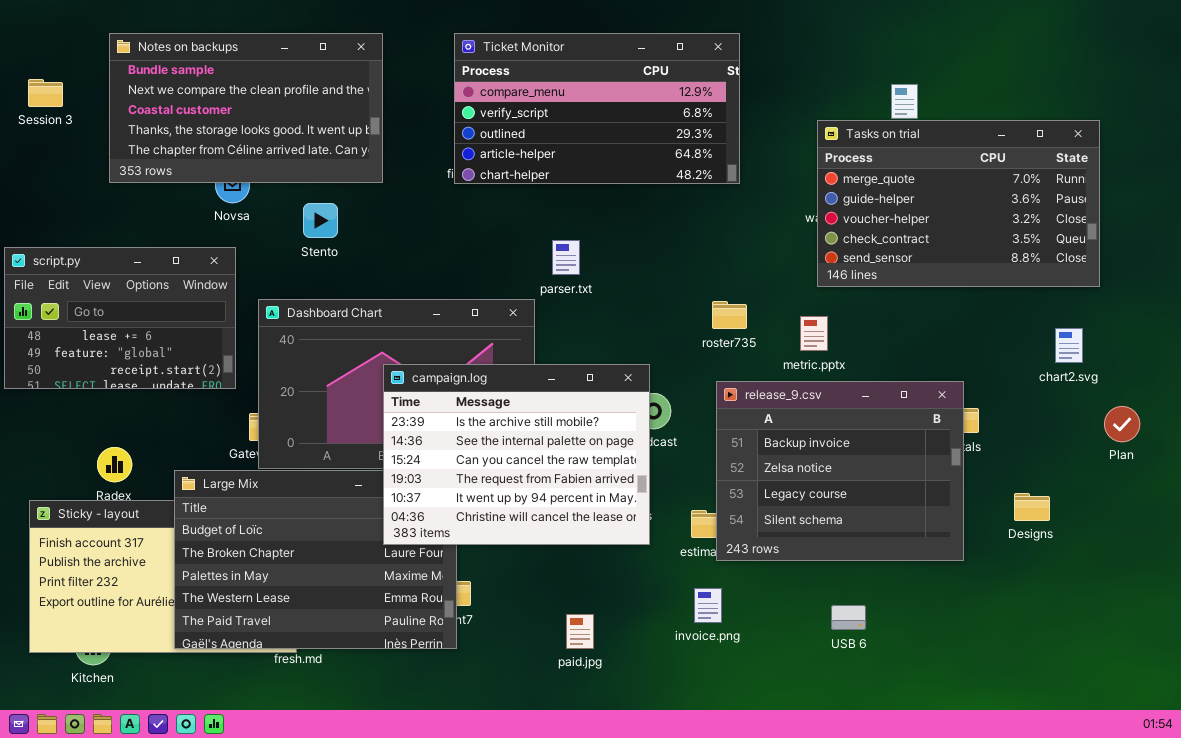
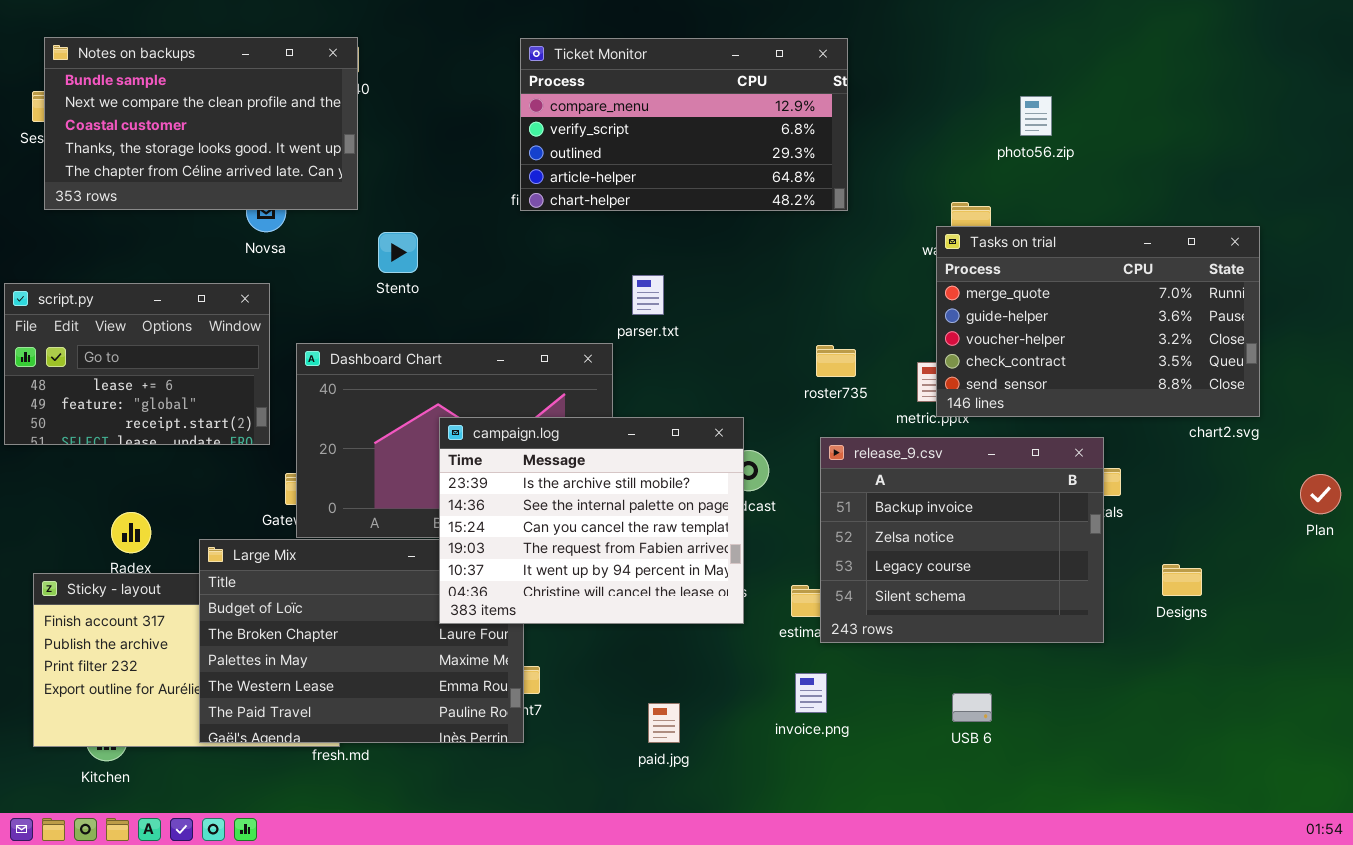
Notes on backups: [109,33,383,183] -> [44,37,358,210], moved
Tasks on trial: [817,120,1100,287] -> [936,226,1260,417], moved
Stento: [303,203,338,238] -> [378,232,418,273], moved
Plan: [1104,406,1140,442] -> [1300,474,1341,514], moved

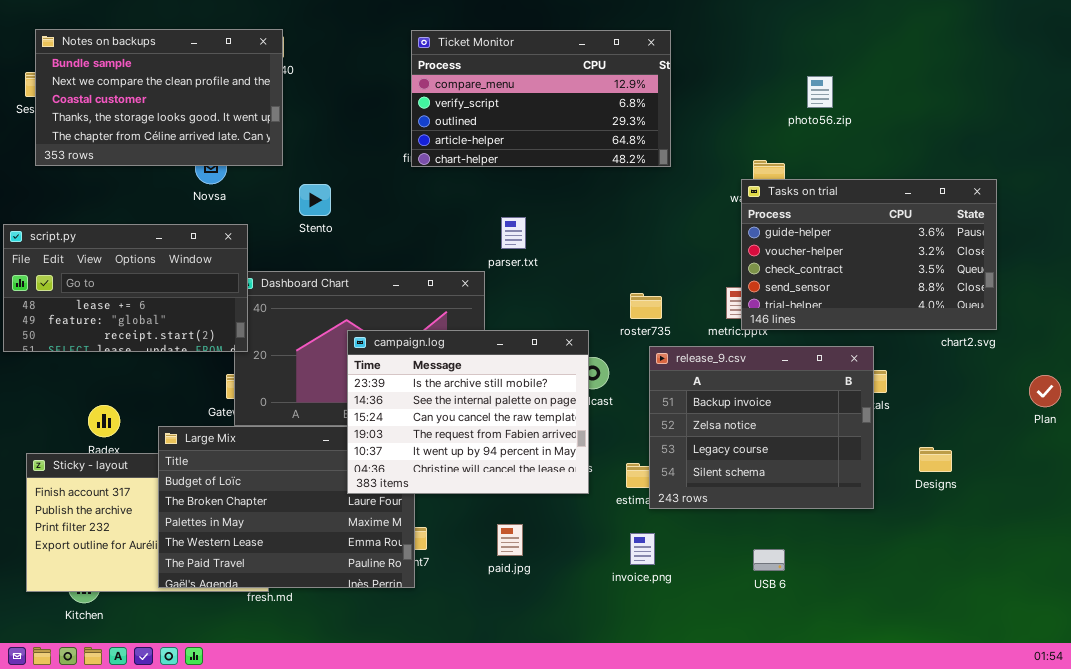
Tasks on trial: [936,226,1260,417] -> [741,179,997,330], scrolled down 1 row
script.py: [4,283,270,445] -> [3,224,248,352], resized
roster735: [816,345,856,377] -> [630,293,662,319], moved
paid.jpg: [648,703,680,743] -> [497,524,523,556], moved

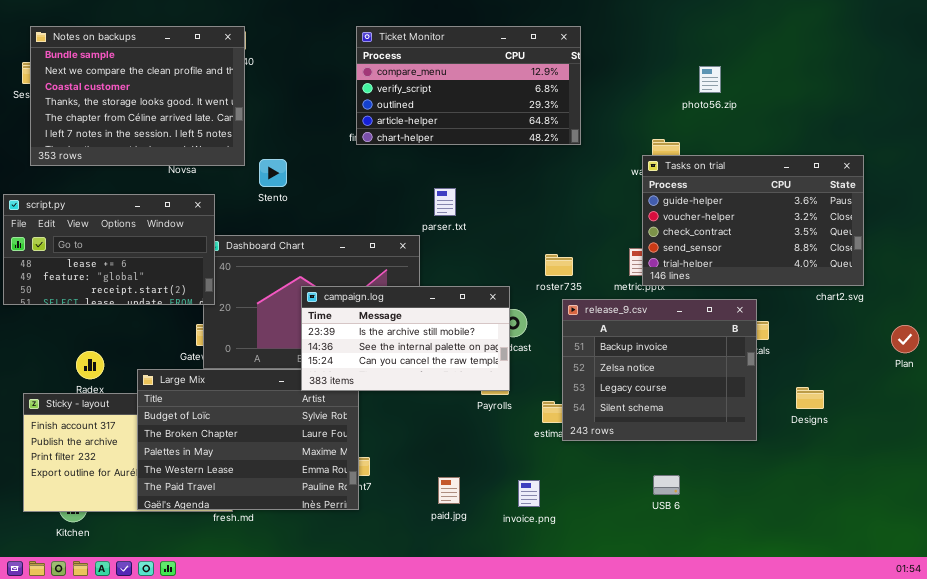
Notes on backups: [35,29,283,166] -> [30,26,245,166], resized
campaign.log: [347,330,589,494] -> [301,286,510,391], resized
paid.jpg: [497,524,523,556] -> [438,477,460,504], moved
invoice.png: [630,533,655,565] -> [518,480,540,507], moved

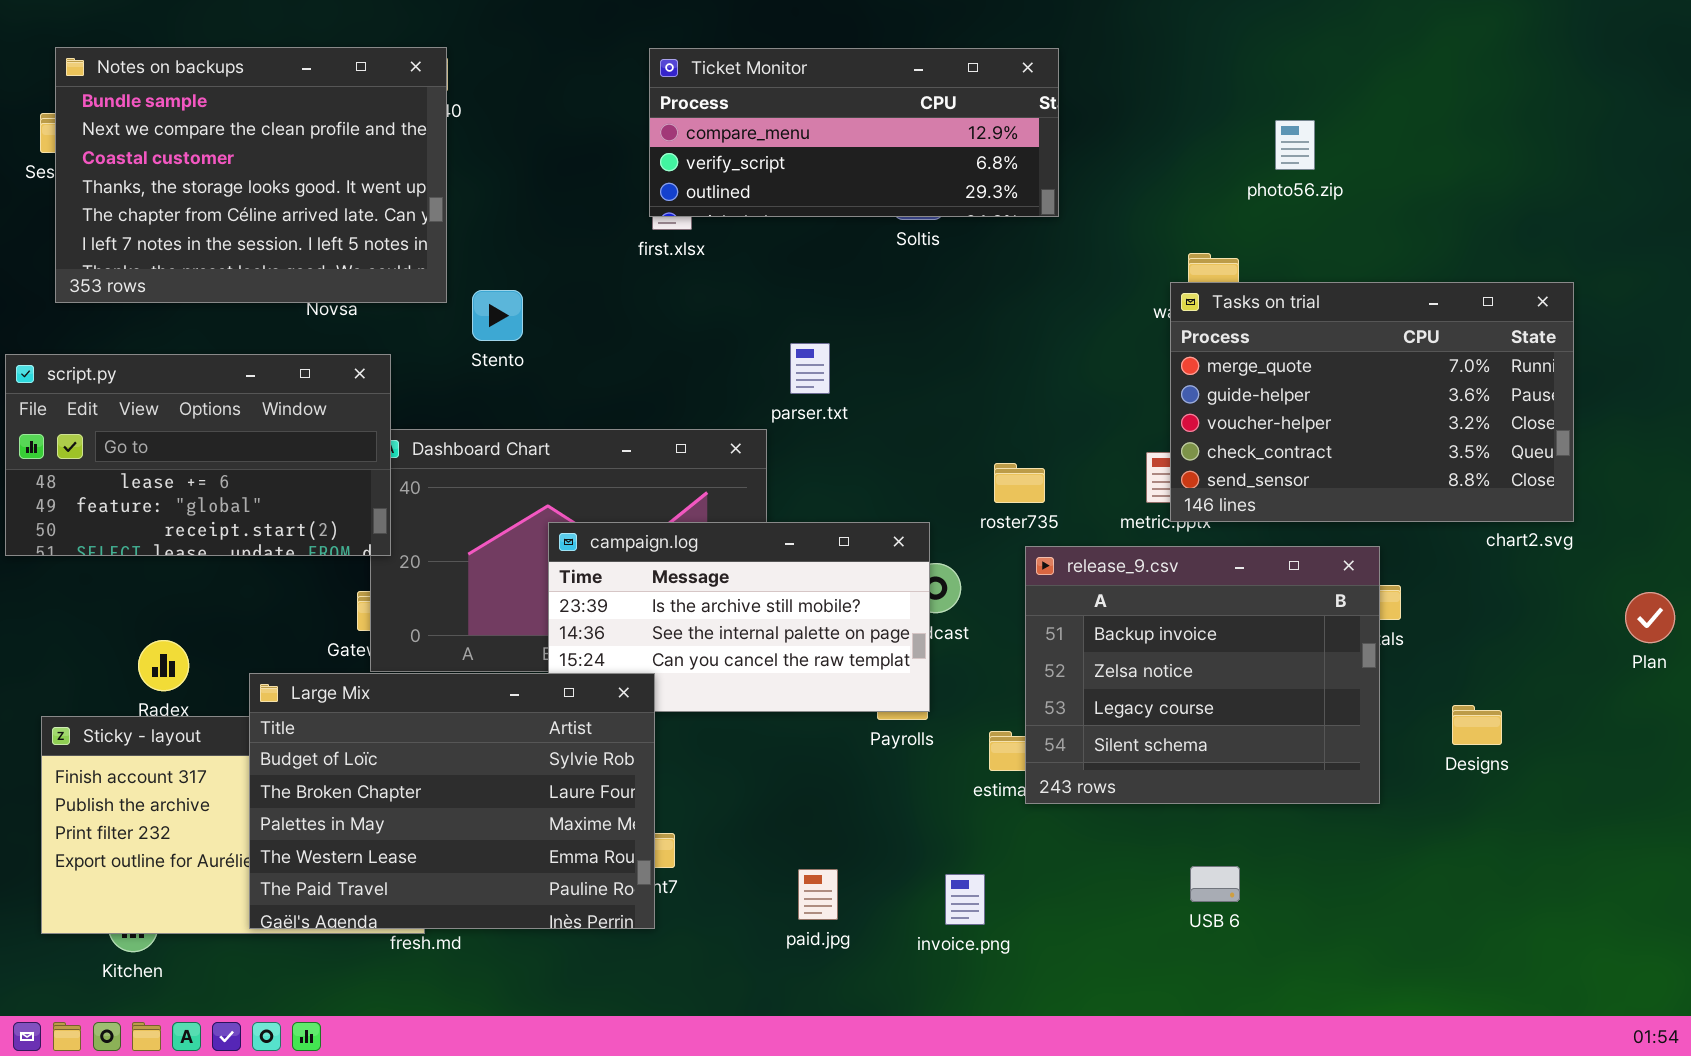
Ticket Monitor: [356,26,581,145] -> [649,48,1059,217], resized
Tasks on trial: [642,155,864,286] -> [1170,282,1574,522], scrolled up 1 row
Large Mix: [137,369,359,510] -> [249,673,655,929], raised

